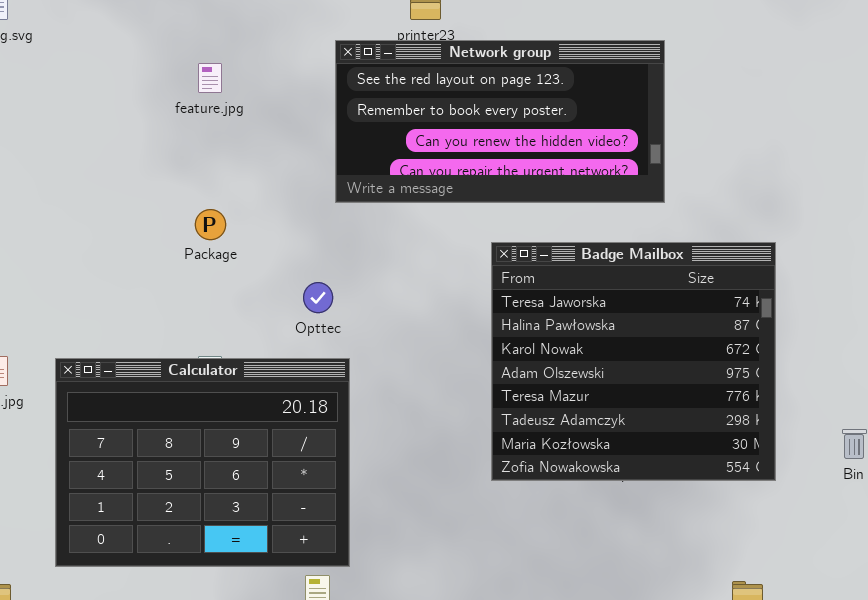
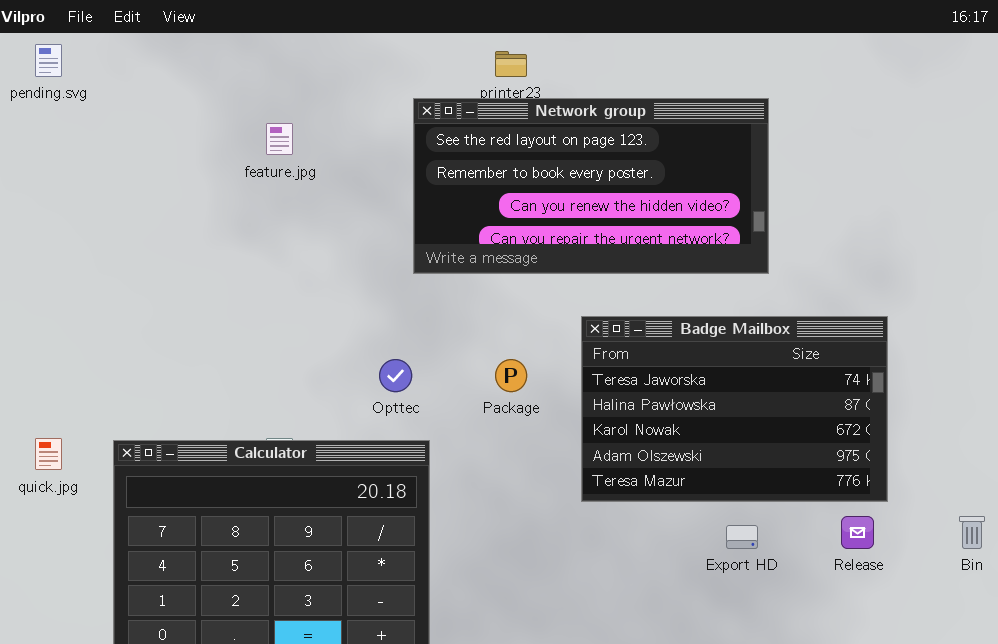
Package: [195,209,226,240] -> [495,359,527,392], moved
Badge Mailbox: [491,242,776,481] -> [581,316,888,502], resized

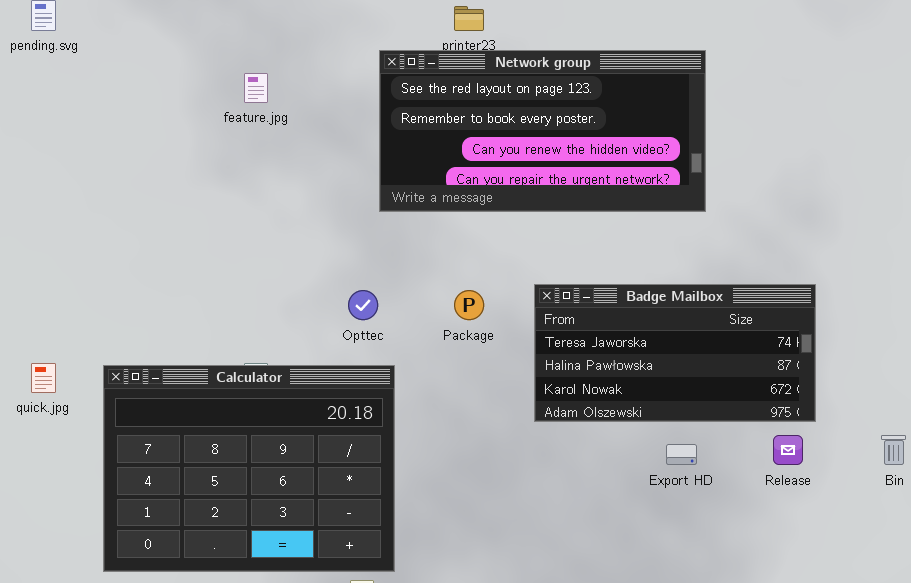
Badge Mailbox: [581,316,888,502] -> [534,284,816,422], resized

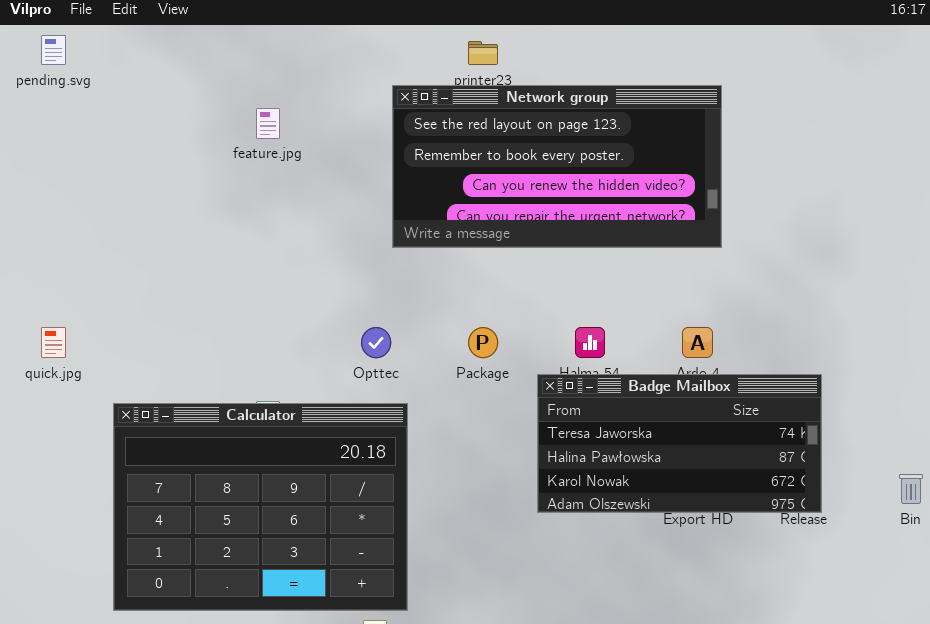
Badge Mailbox: [534,284,816,422] -> [537,374,822,513], moved
quick.jpg: [31,363,56,393] -> [41,327,66,358], moved

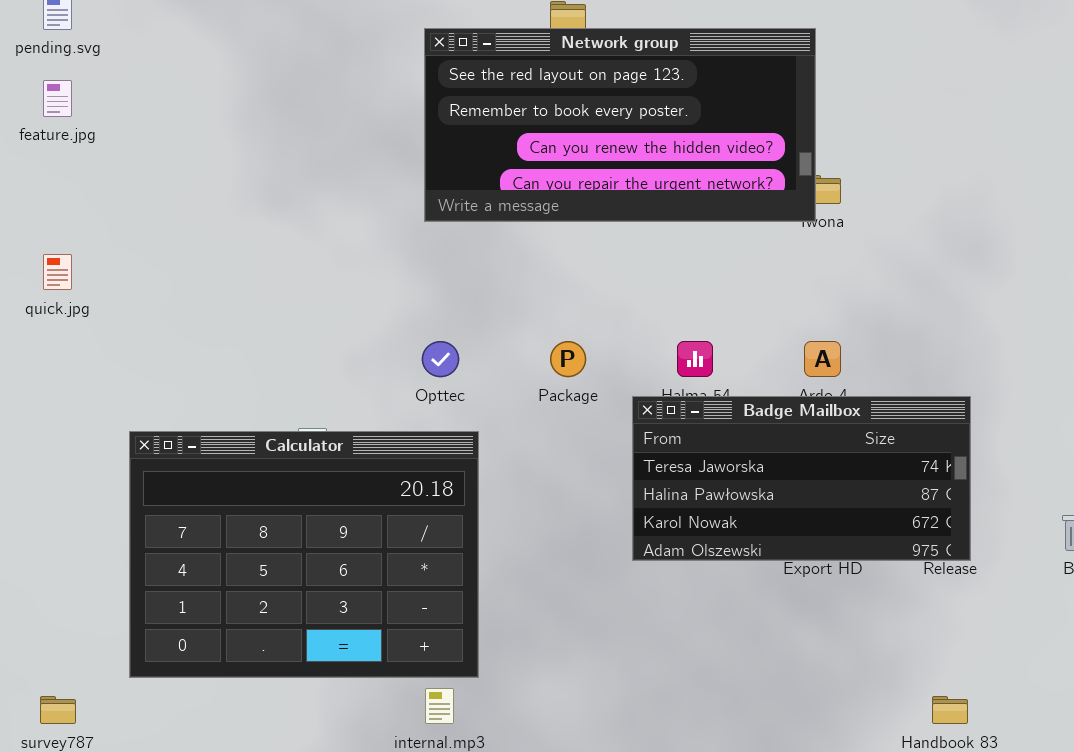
Network group: [392,85,722,248] -> [424,28,816,222], moved
feature.jpg: [256,108,280,139] -> [43,80,72,117], moved
quick.jpg: [41,327,66,358] -> [43,254,72,290], moved

